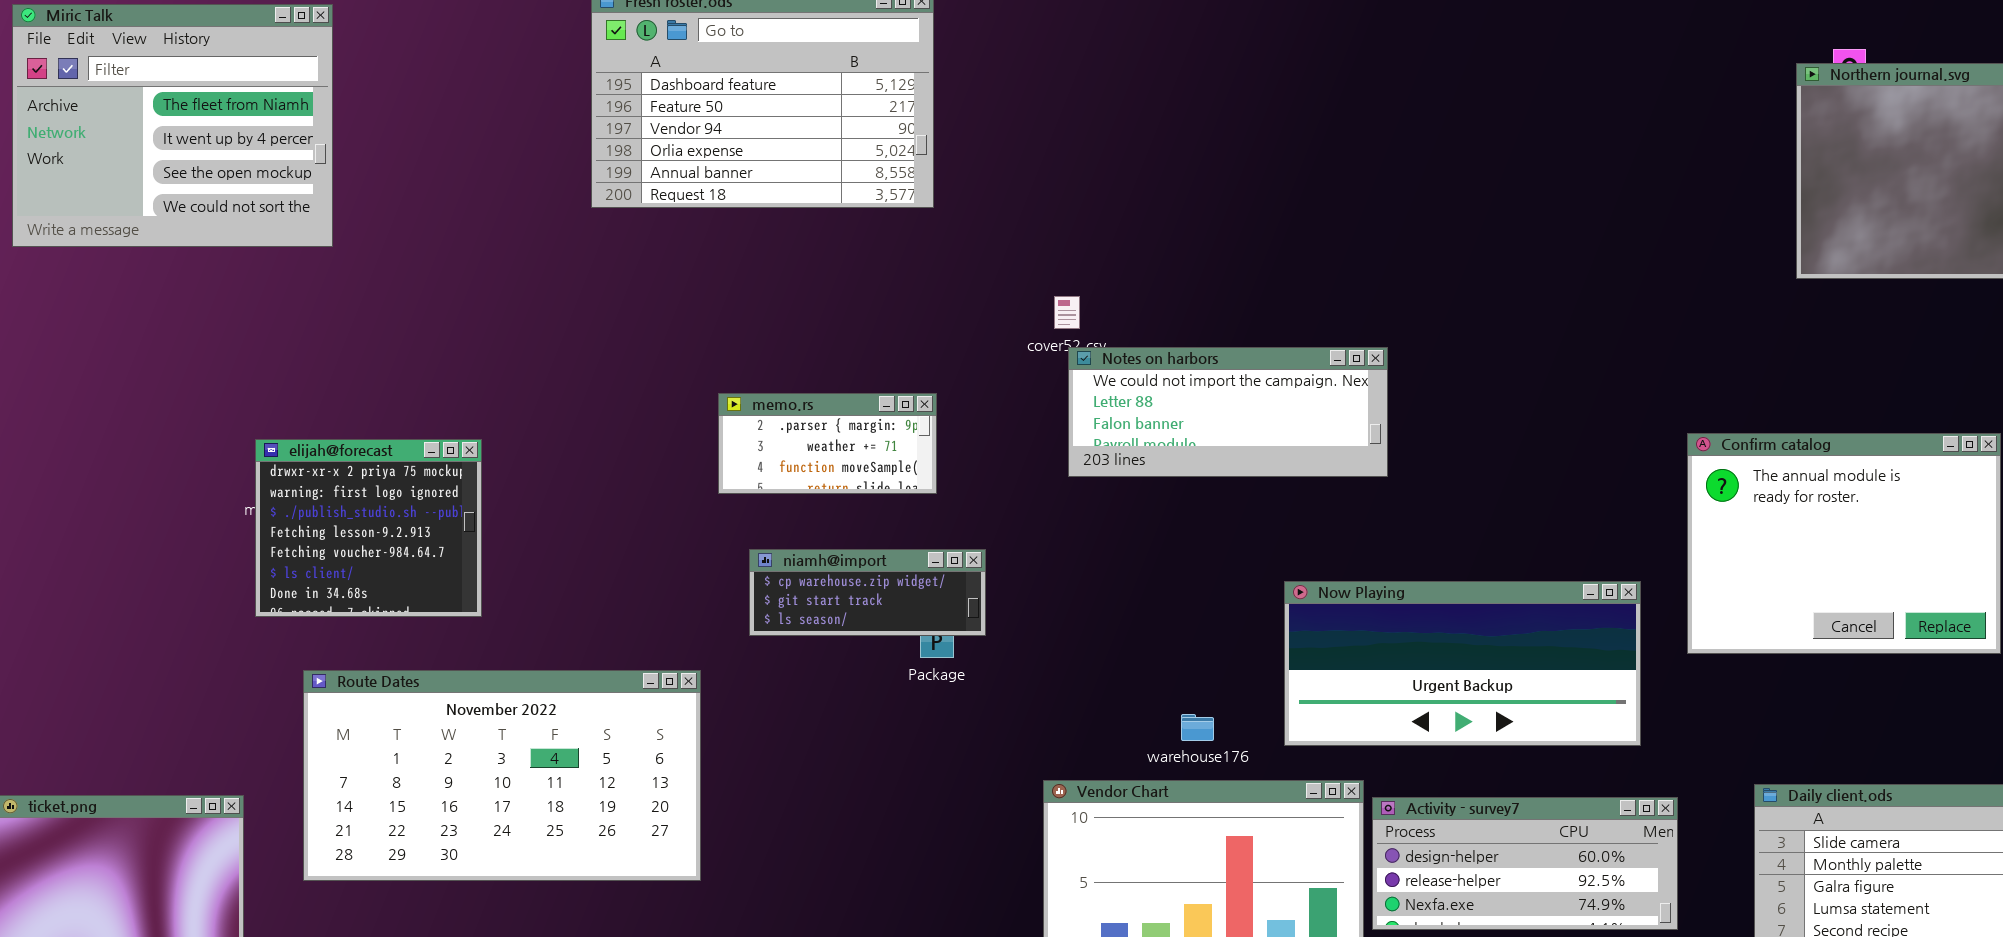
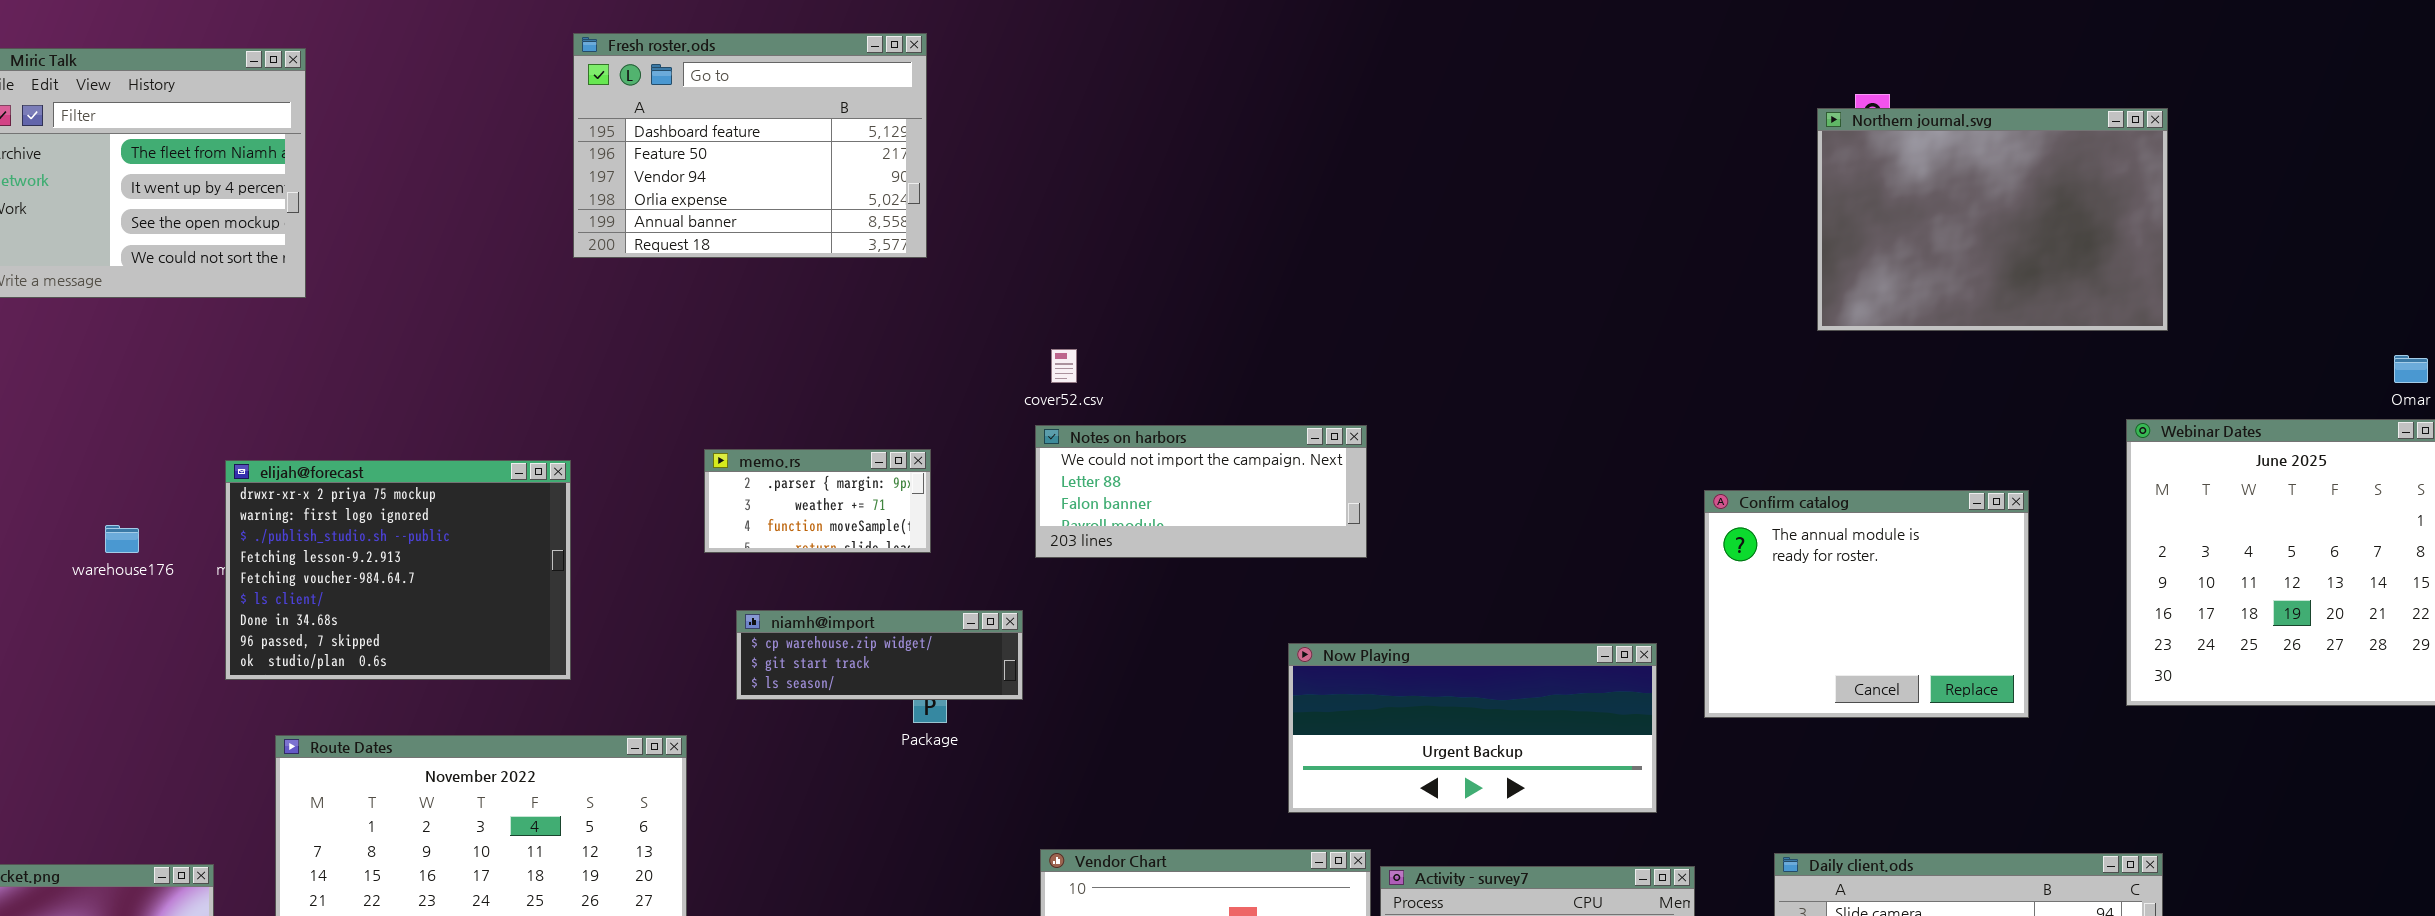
Notes on harbors: [1068,347,1388,477] -> [1035,425,1367,558], moved
elijah@forecast: [255,439,482,617] -> [225,460,571,680], resized
niamh@import: [749,549,986,636] -> [736,610,1023,700], resized
warehouse176: [1181,714,1214,741] -> [105,525,139,553], moved

